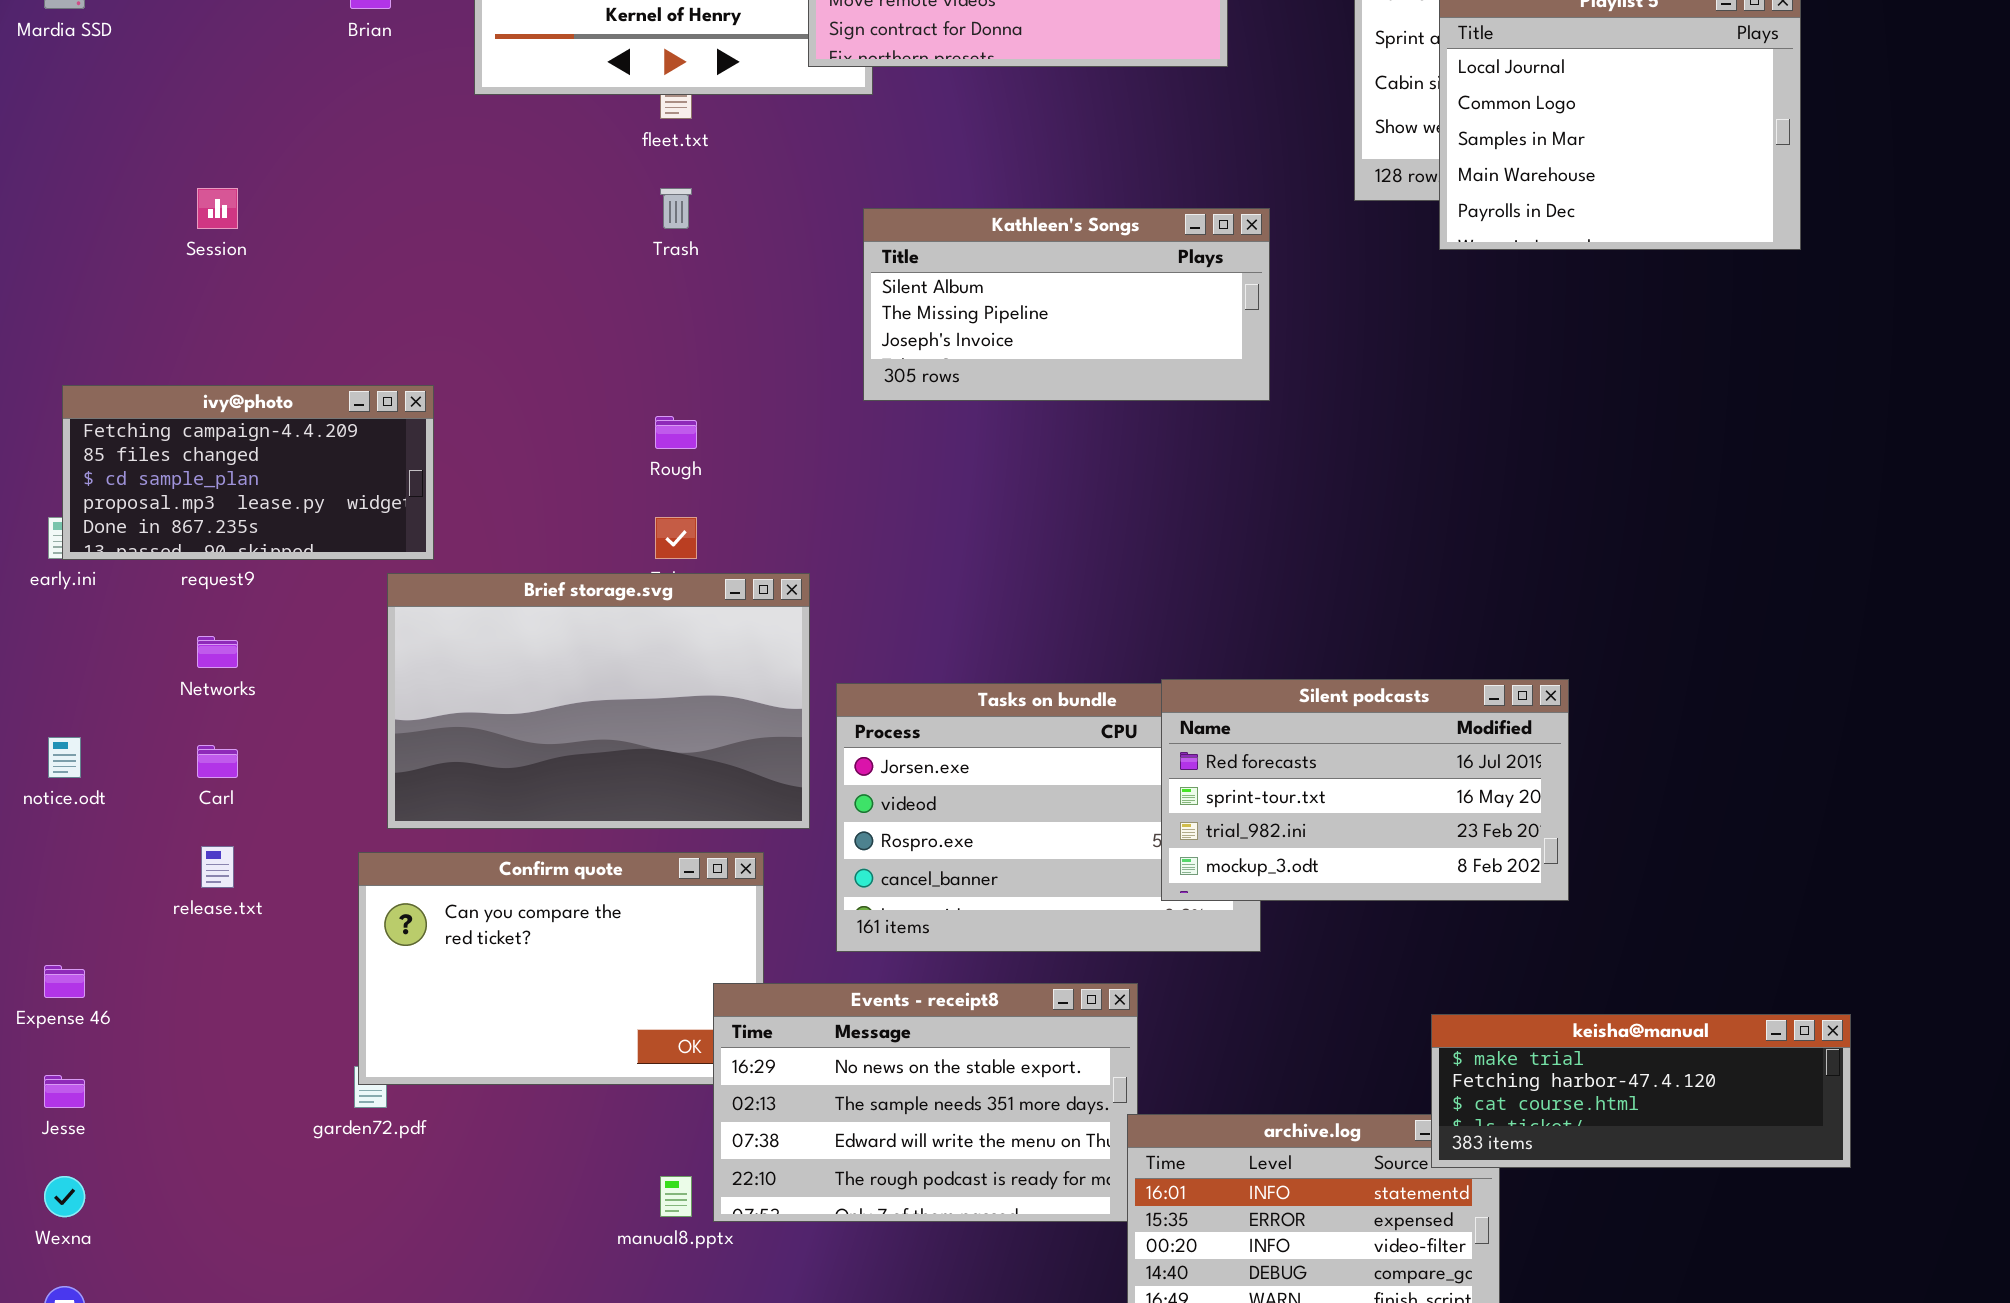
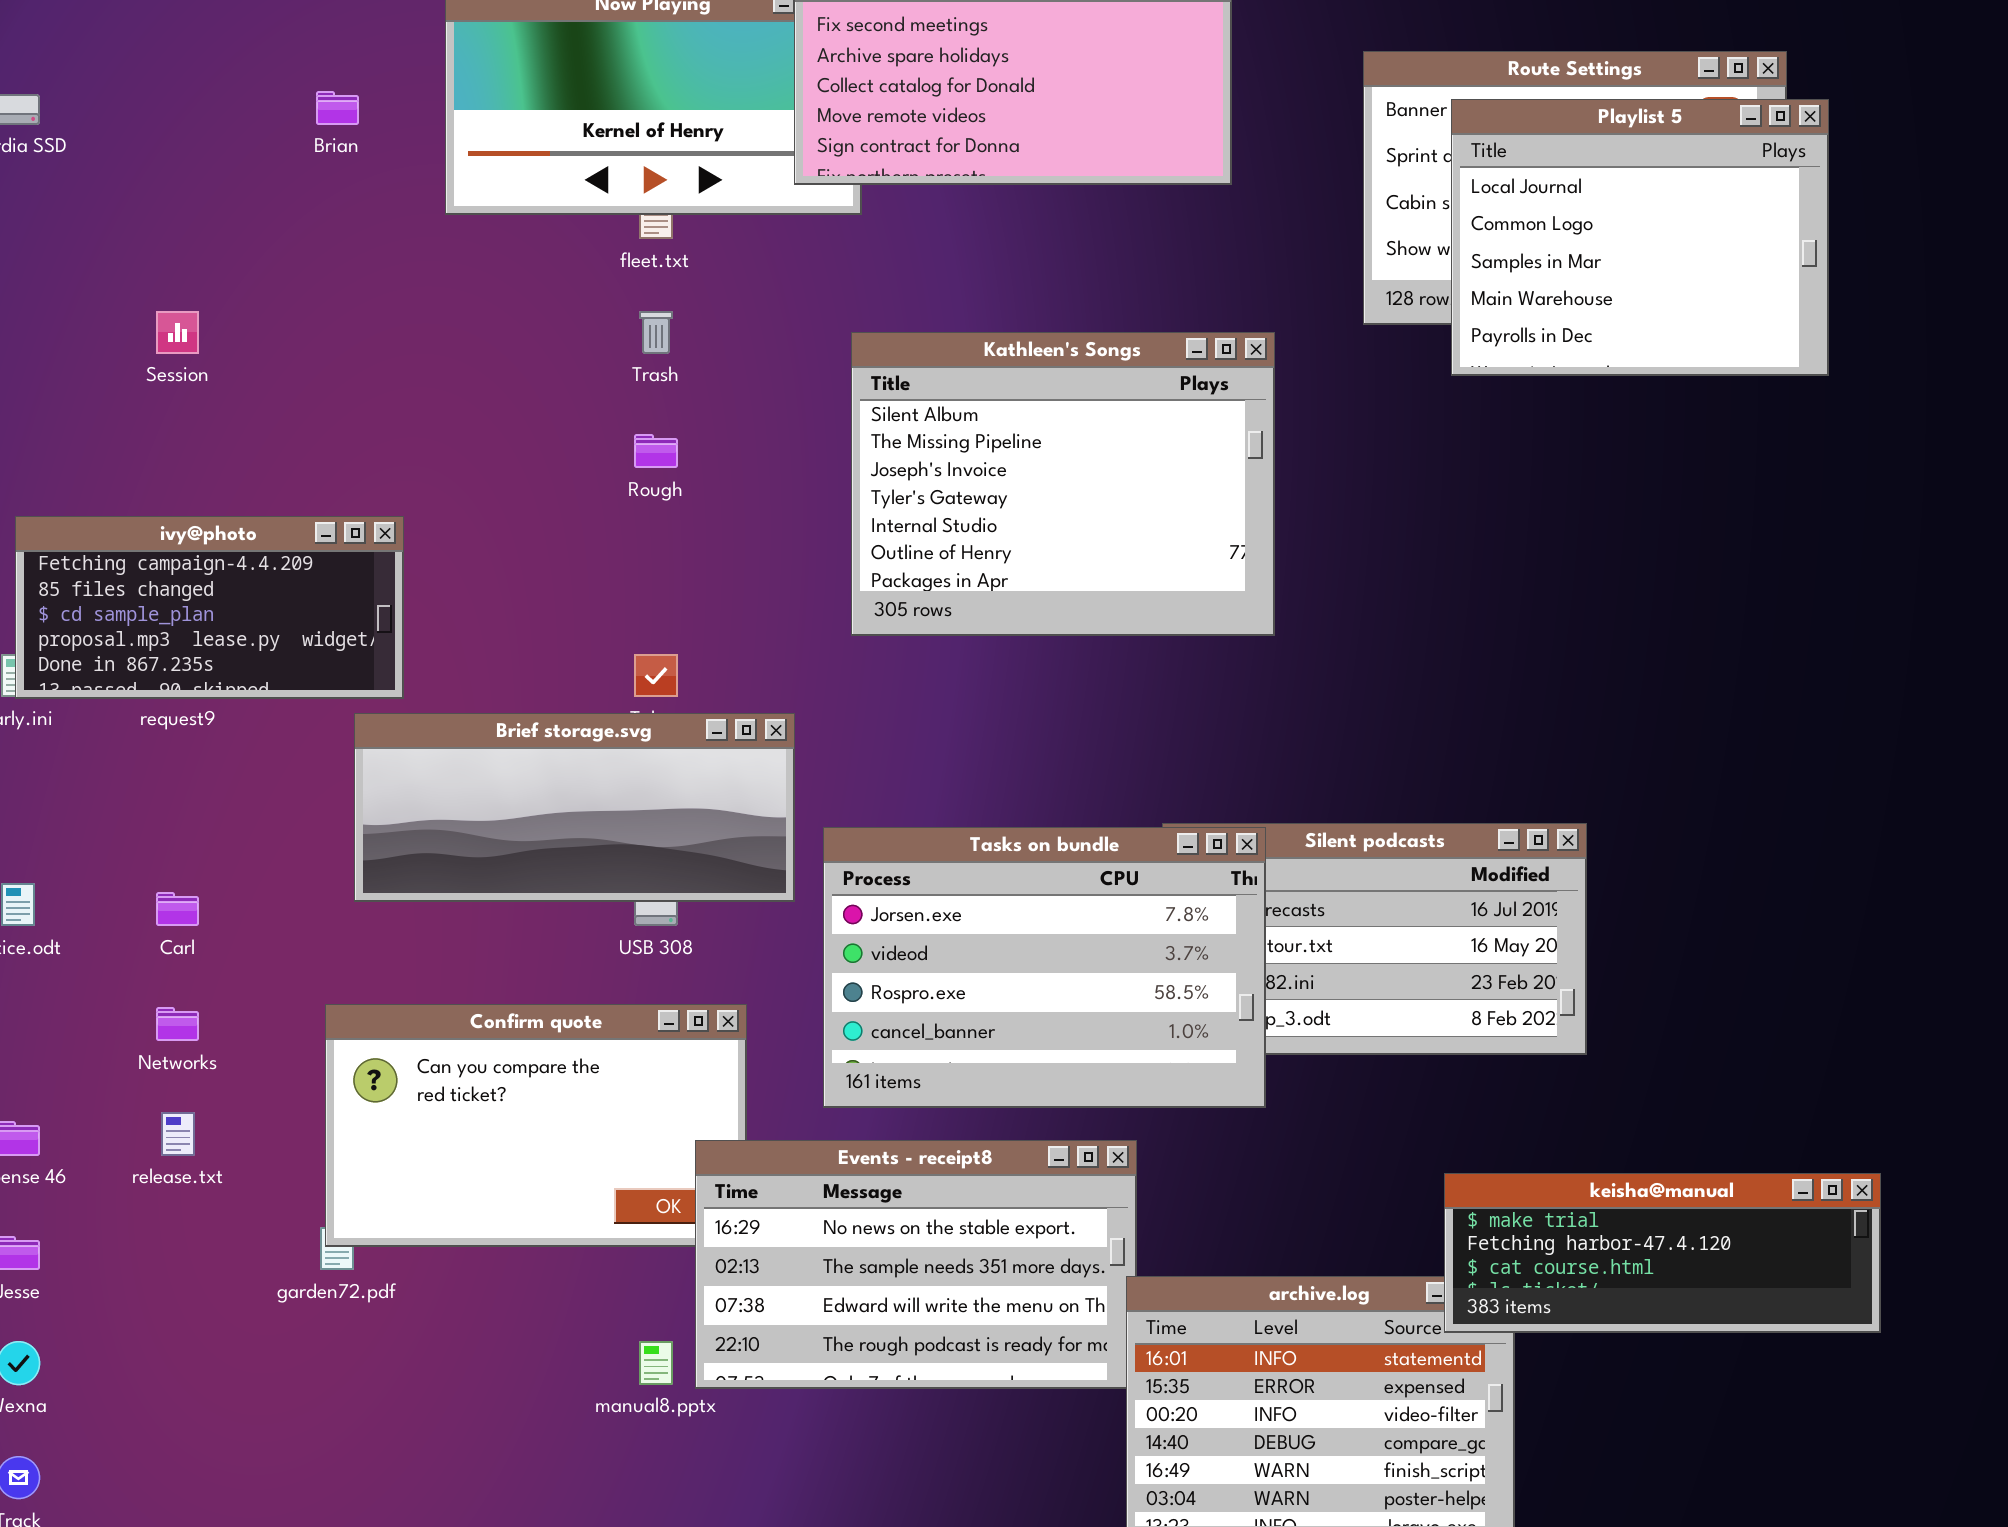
Kathleen's Songs: [863,208,1270,401] -> [851,332,1275,636], resized
Rough: [655,416,697,449] -> [634,434,678,468], moved
Brief storage.svg: [387,573,810,829] -> [354,713,795,902], resized
Networks: [197,636,238,668] -> [156,1007,199,1041], moved
Tasks on bundle: [836,683,1261,952] -> [823,827,1266,1108], raised
release.txt: [201,846,234,888] -> [161,1112,195,1156], moved

